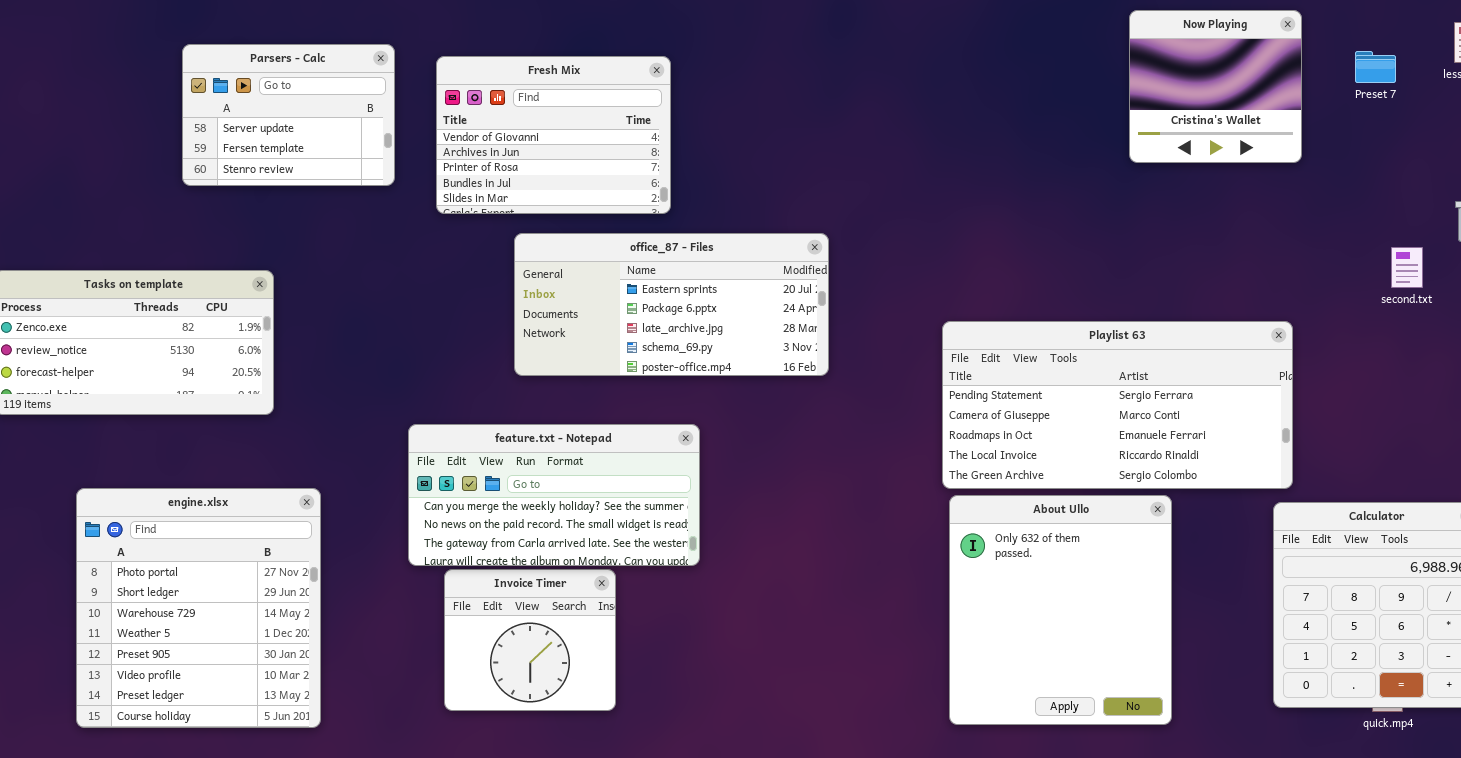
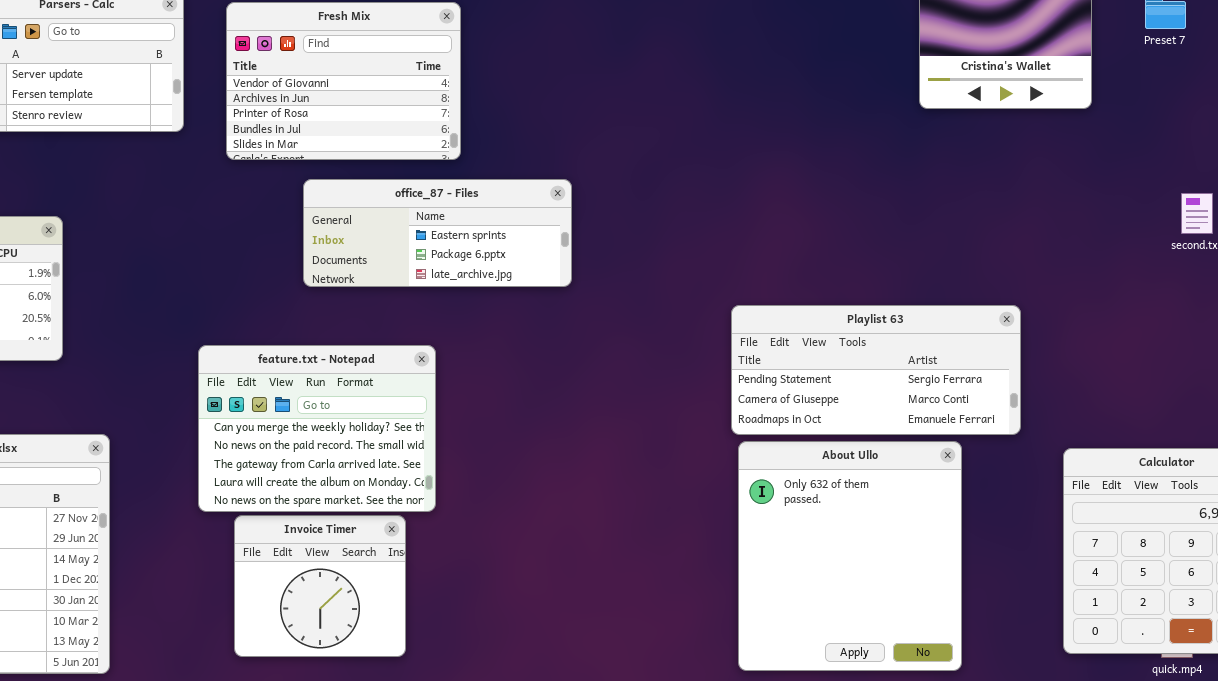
office_87 - Files: [514,233,829,376] -> [303,179,572,287], resized
Playlist 63: [942,321,1293,489] -> [731,305,1021,435], resized
feature.txt - Notepad: [408,424,700,566] -> [198,345,436,512], resized

